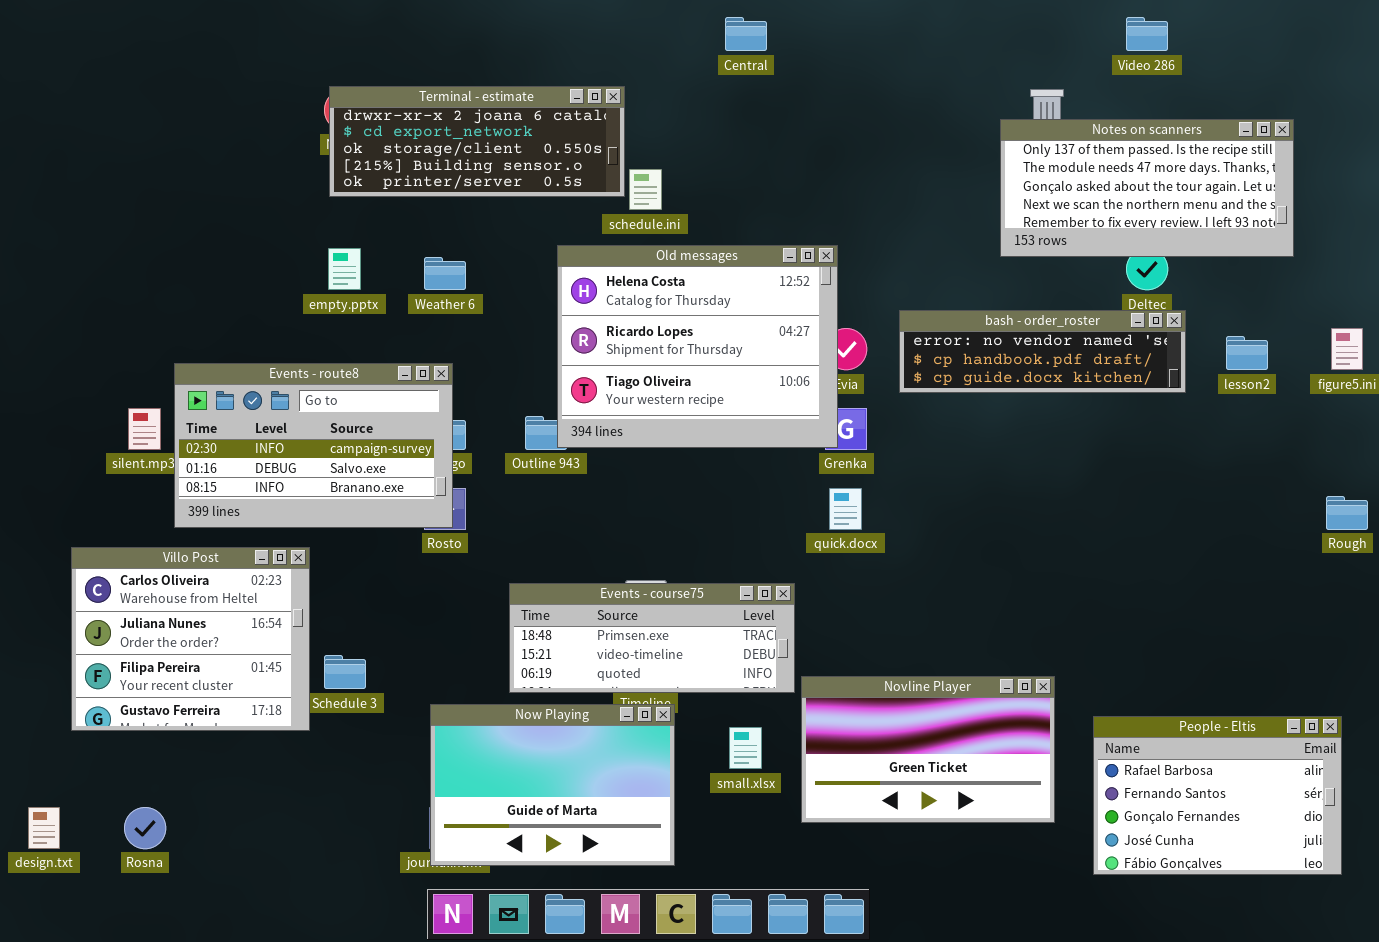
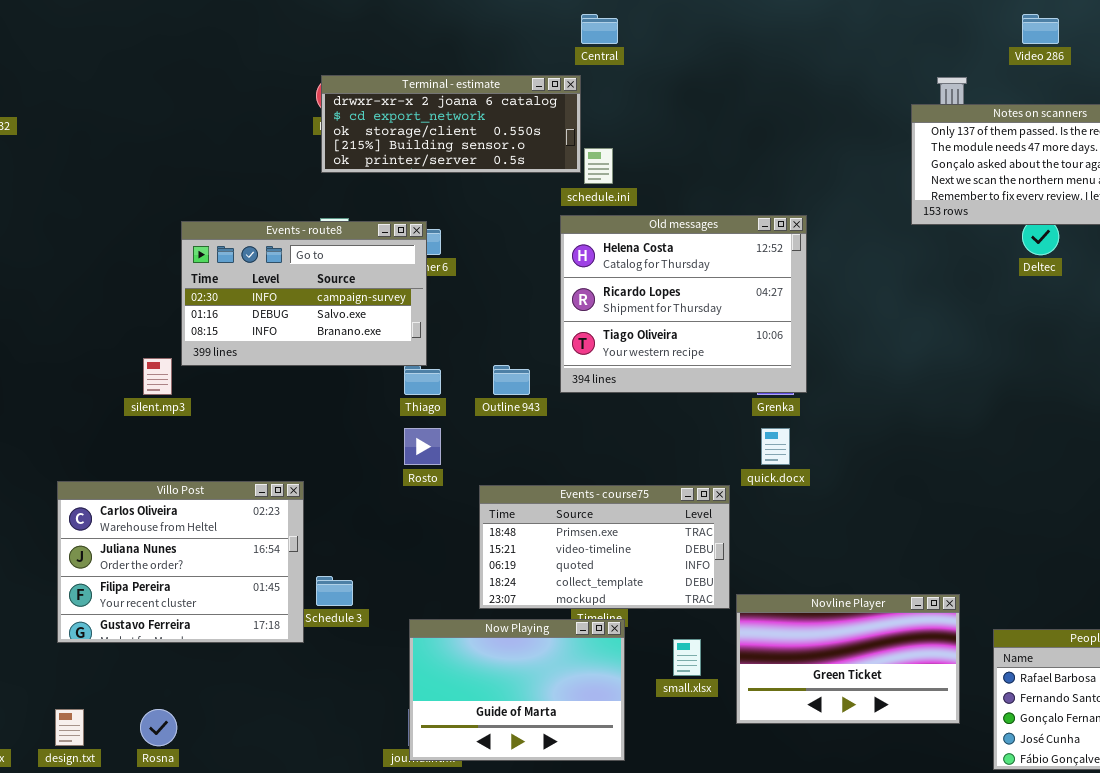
Central: [725,17,767,51] -> [581,14,618,44], moved
Old messages: [557,245,838,448] -> [560,215,807,393], moved
bash - order_roster: [899,310,1186,393] -> none, closed
Events - route8: [174,363,453,528] -> [181,221,427,366], moved
Villo Post: [71,547,310,731] -> [57,481,304,643], resized
Events - course75: [509,583,795,693] -> [479,485,730,609], resized

